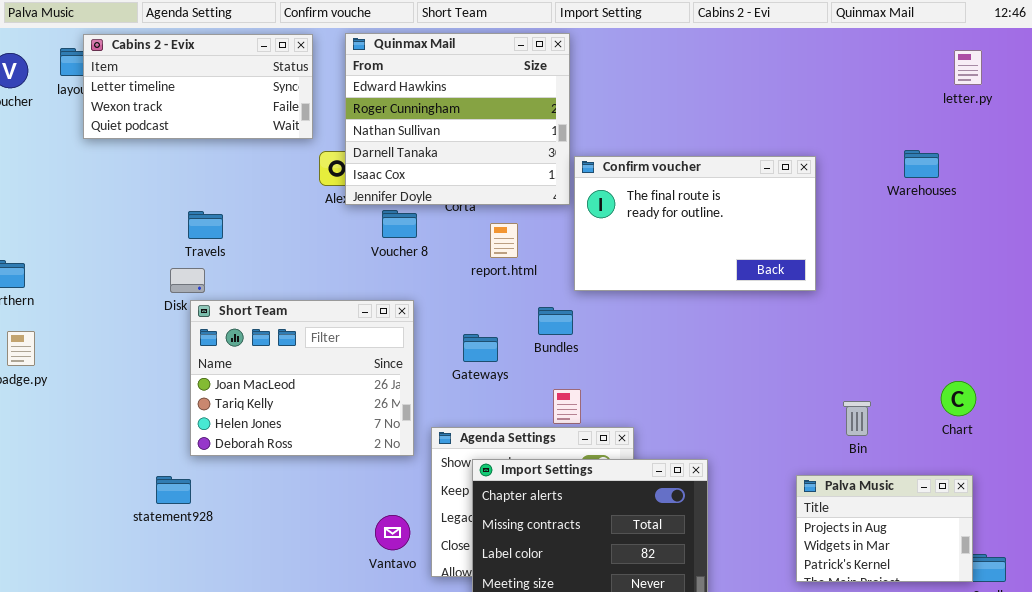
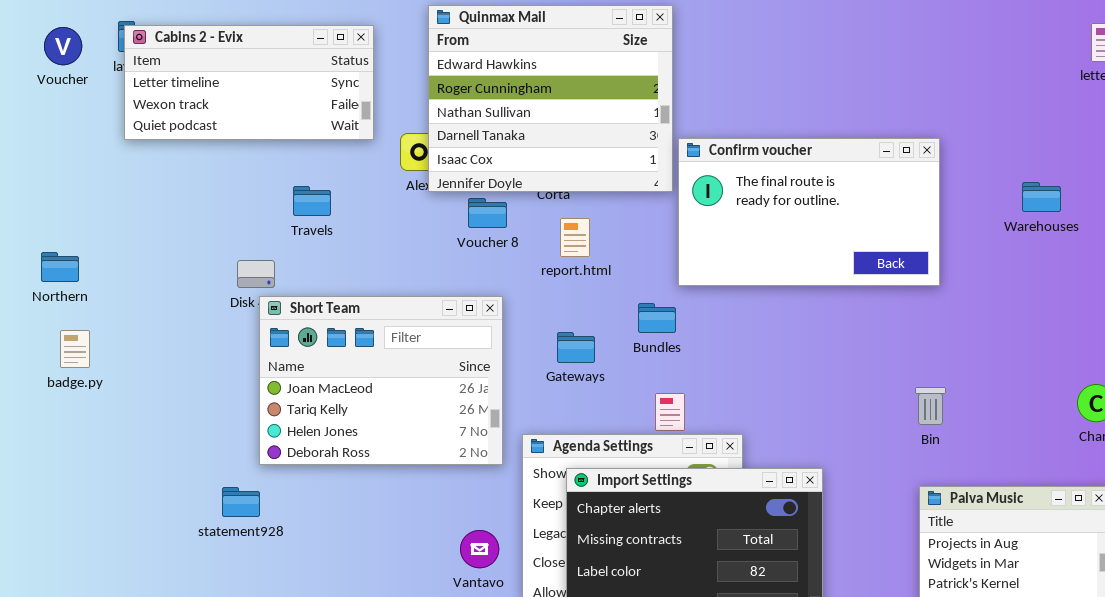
Cabins 2 - Evix: [83,34,313,139] -> [124,25,374,140], moved
Warehouses: [904,150,939,178] -> [1022,182,1061,212], moved
Travels: [188,211,223,239] -> [293,186,331,216], moved
report.html: [490,223,518,258] -> [560,218,590,257], moved
Bin: [843,401,871,436] -> [915,387,946,425], moved

